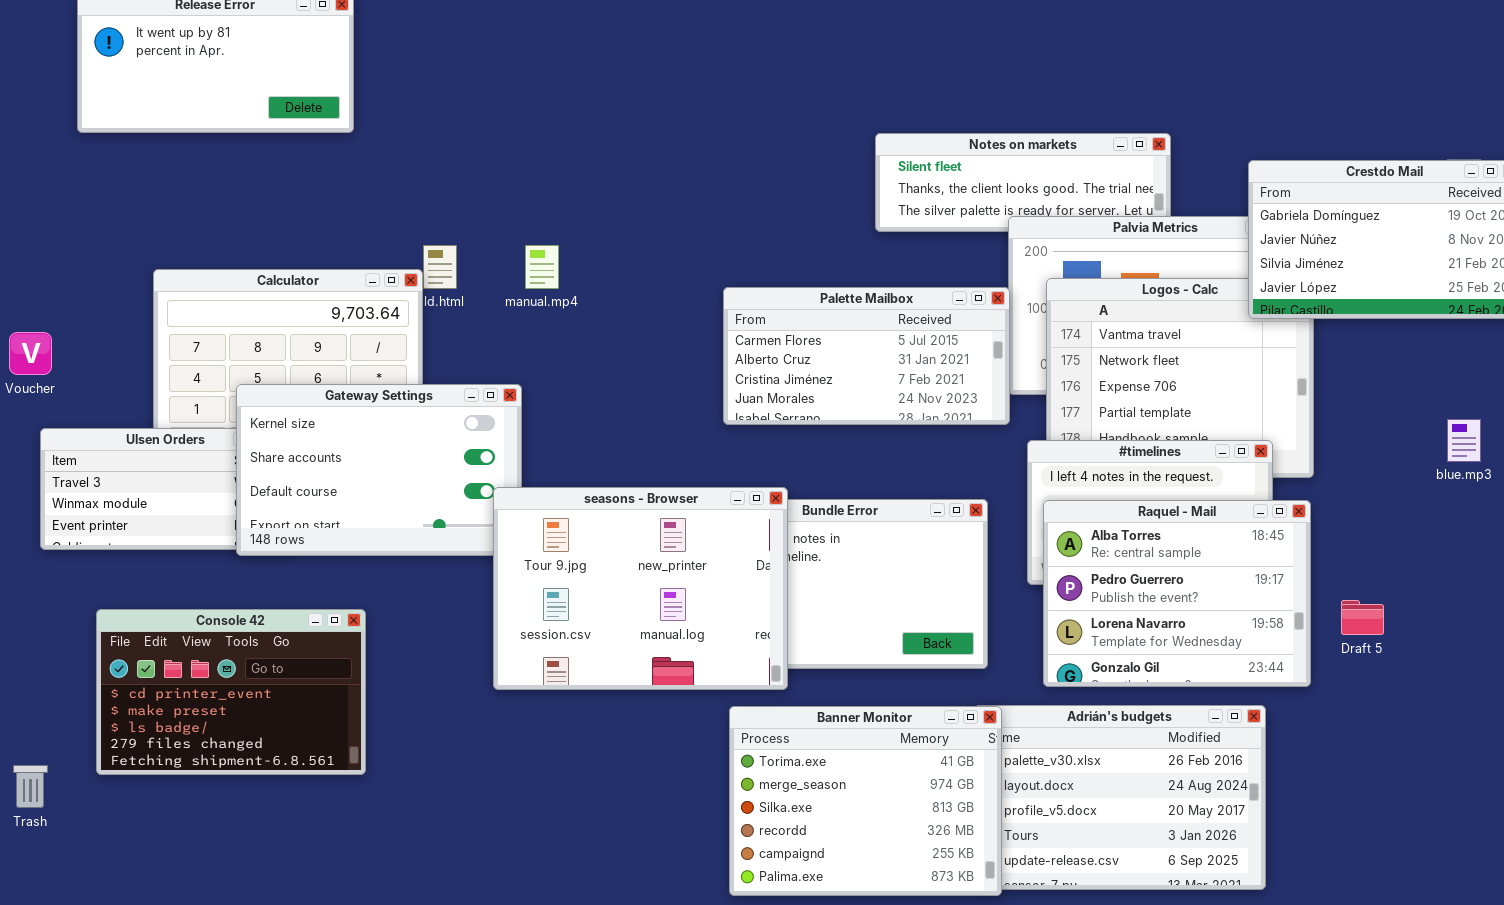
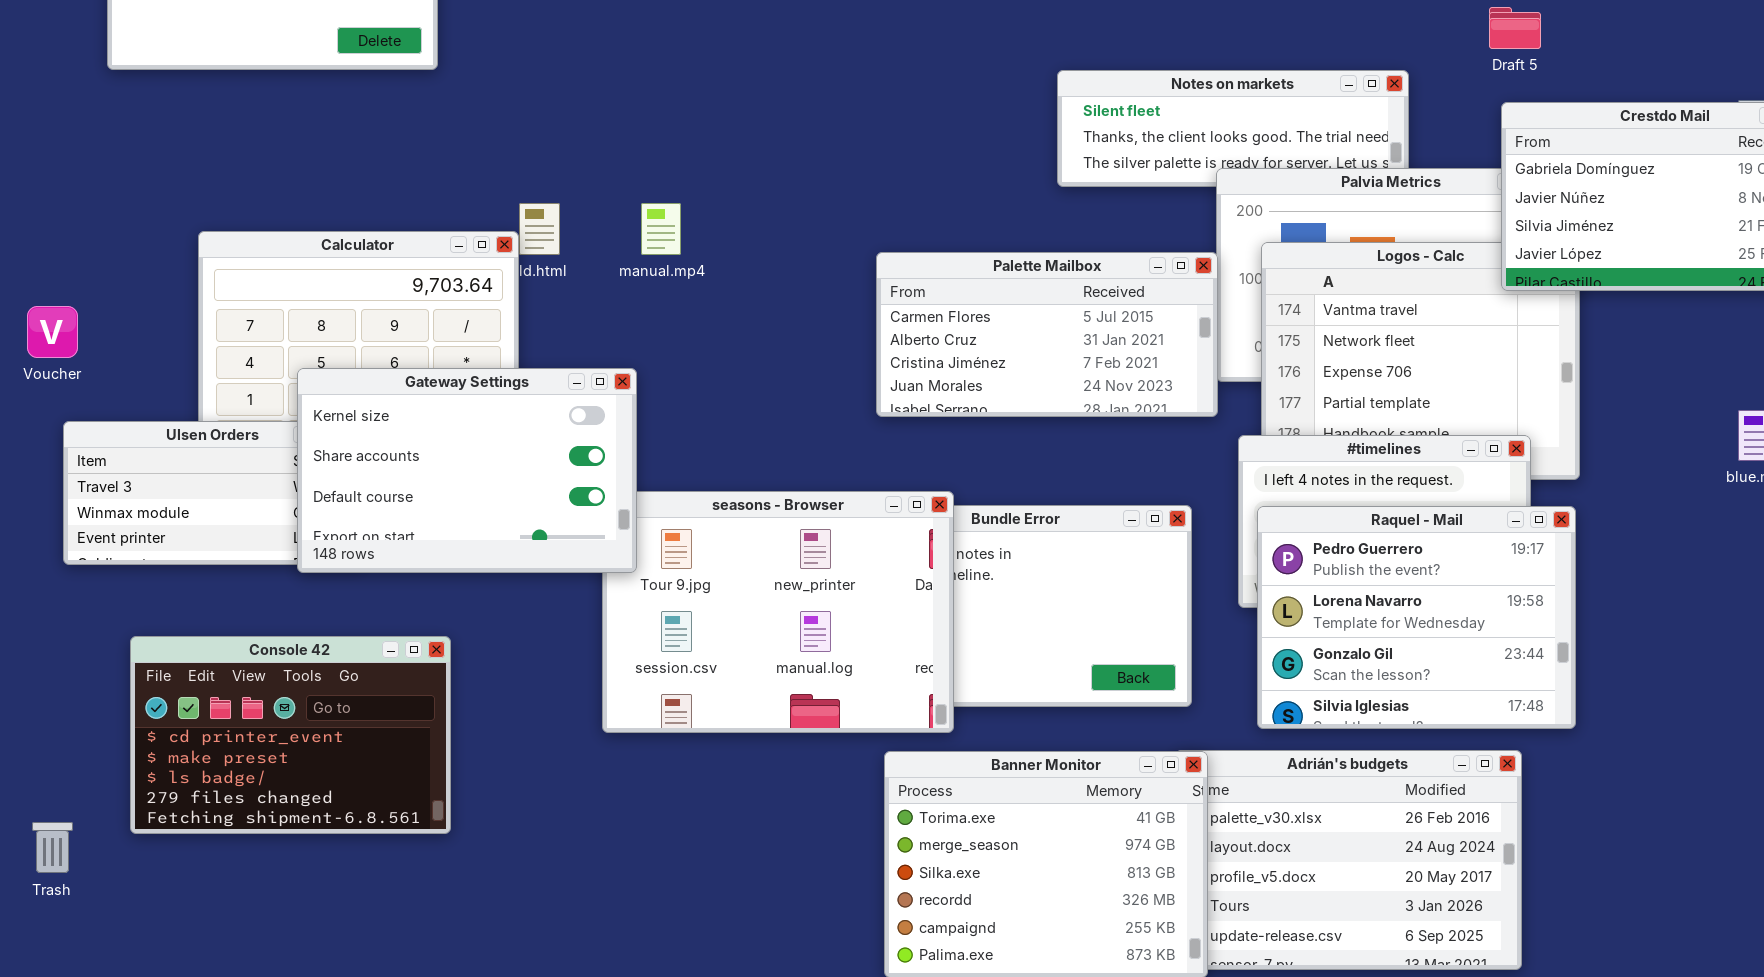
Gateway Settings: [236,384,522,556] -> [297,368,637,573], raised
Raquel - Mail: [1043,500,1311,687] -> [1257,506,1576,729], scrolled down 1 row
Draft 5: [1341,600,1384,635] -> [1489,7,1541,49], moved

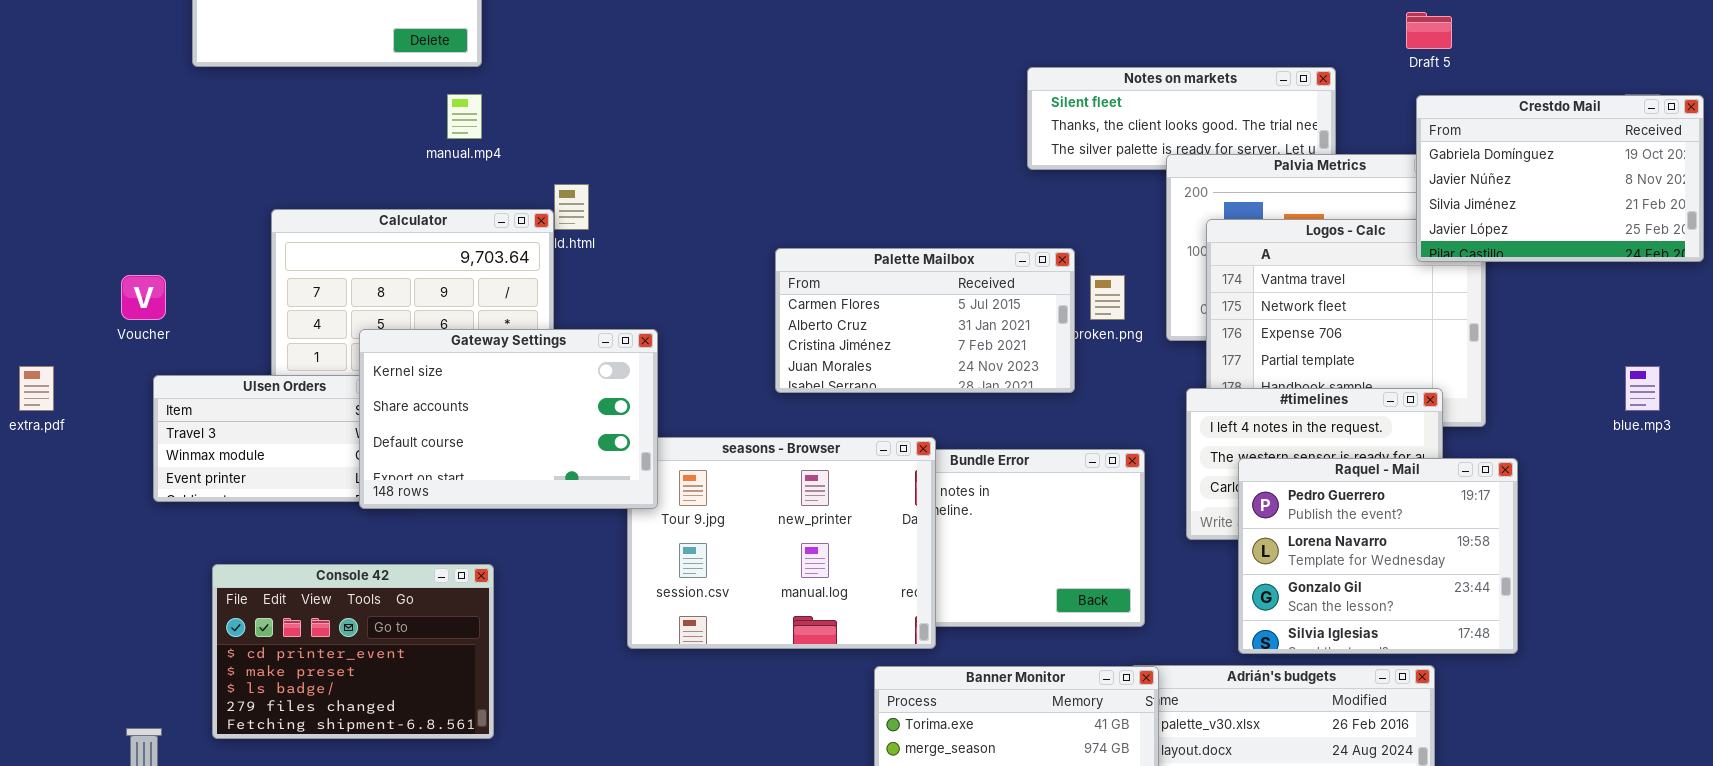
manual.mp4: [641,203,681,255] -> [447,94,482,139], moved
Palette Mailbox: [876,252,1218,417] -> [775,248,1075,393], moved
Raquel - Mail: [1257,506,1576,729] -> [1238,458,1518,654], moved

